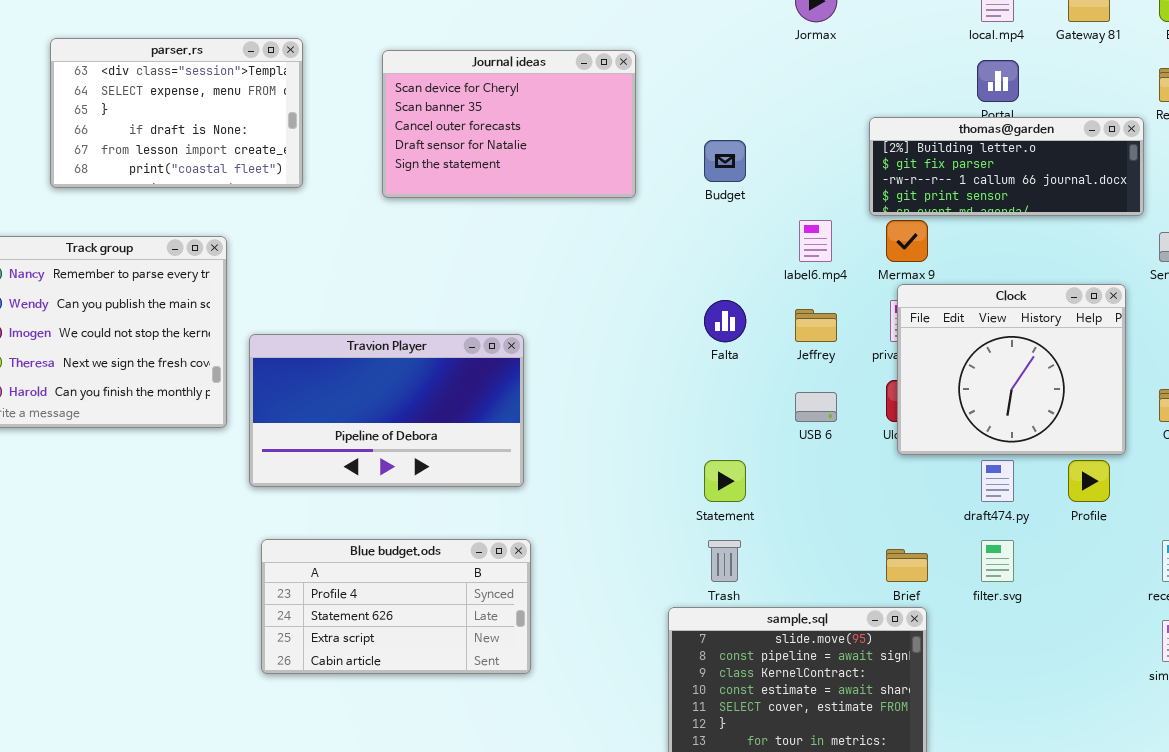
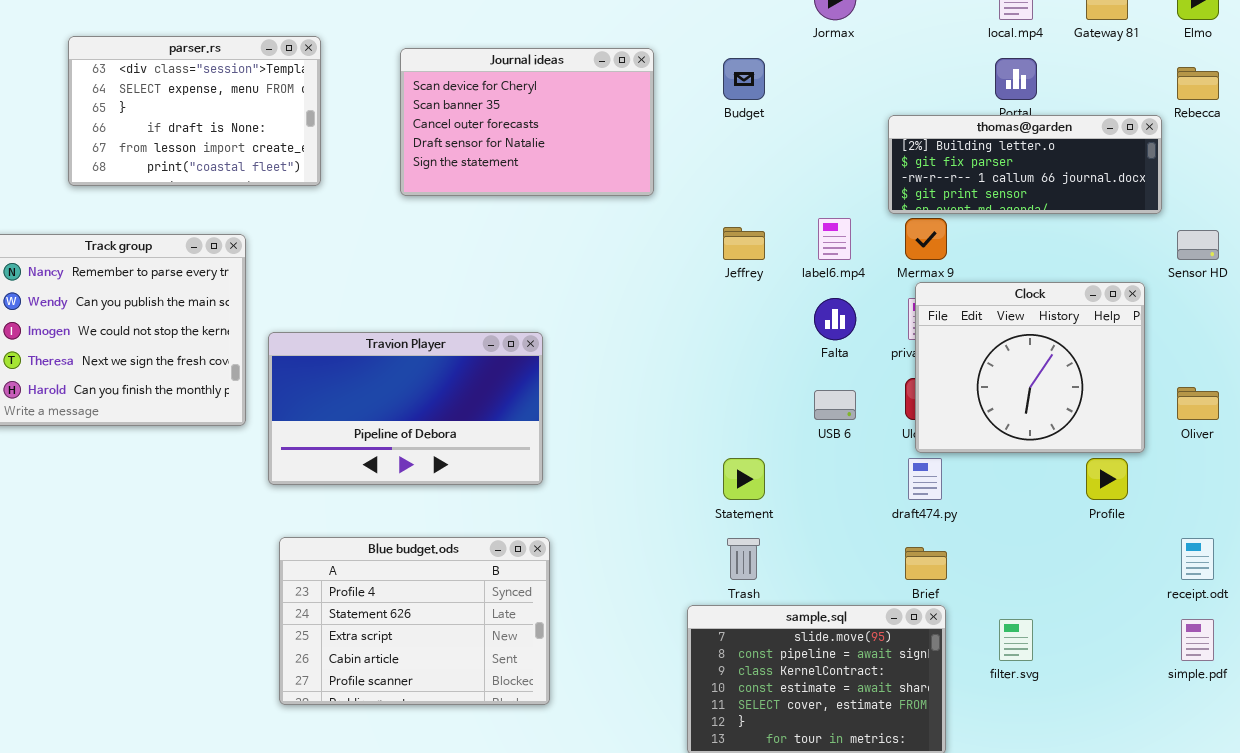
Budget: [704,140,746,182] -> [723,58,765,100], moved
Falta: [704,300,746,342] -> [814,298,856,340], moved
Jeffrey: [795,309,837,342] -> [723,227,765,260], moved
draft474.py: [981,460,1014,502] -> [908,458,942,500], moved
Blue budget.ods: [261,539,531,674] -> [279,537,550,705], resized
filter.svg: [981,540,1014,582] -> [999,619,1033,661], moved

